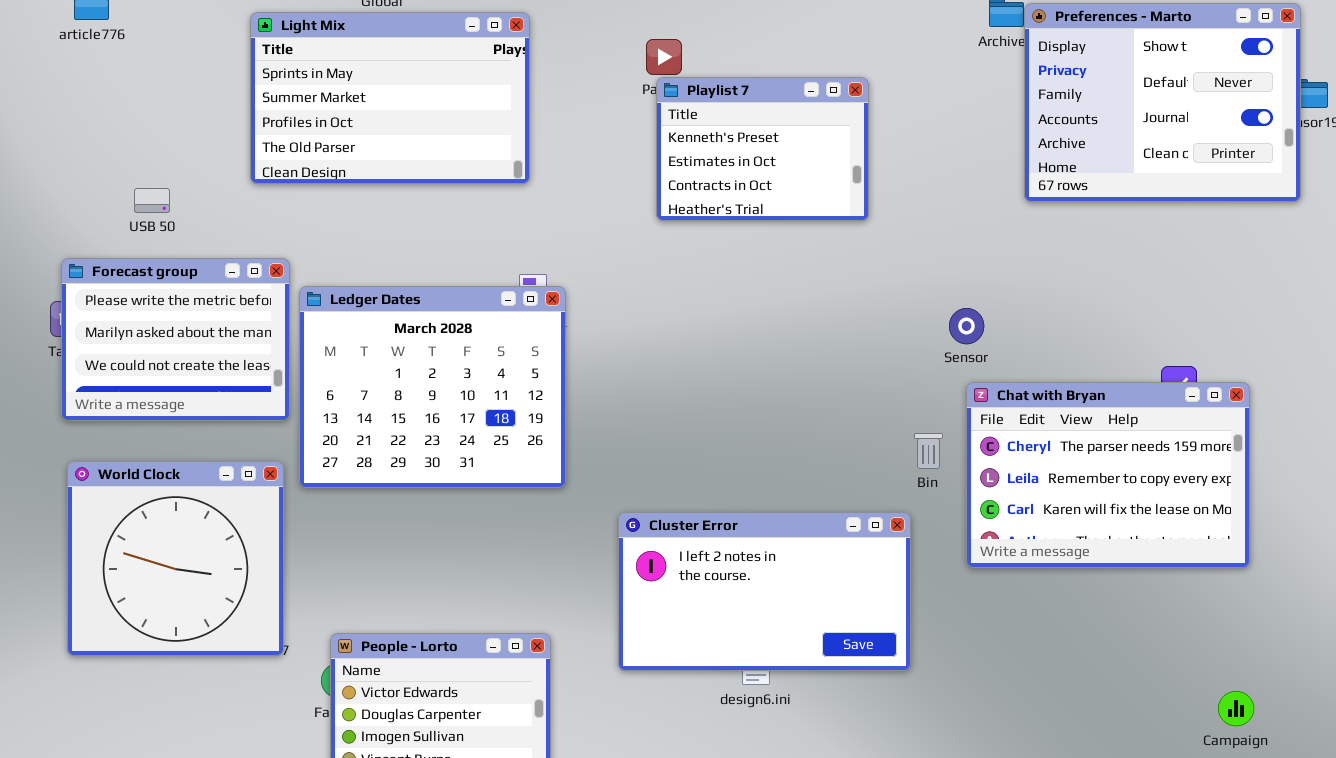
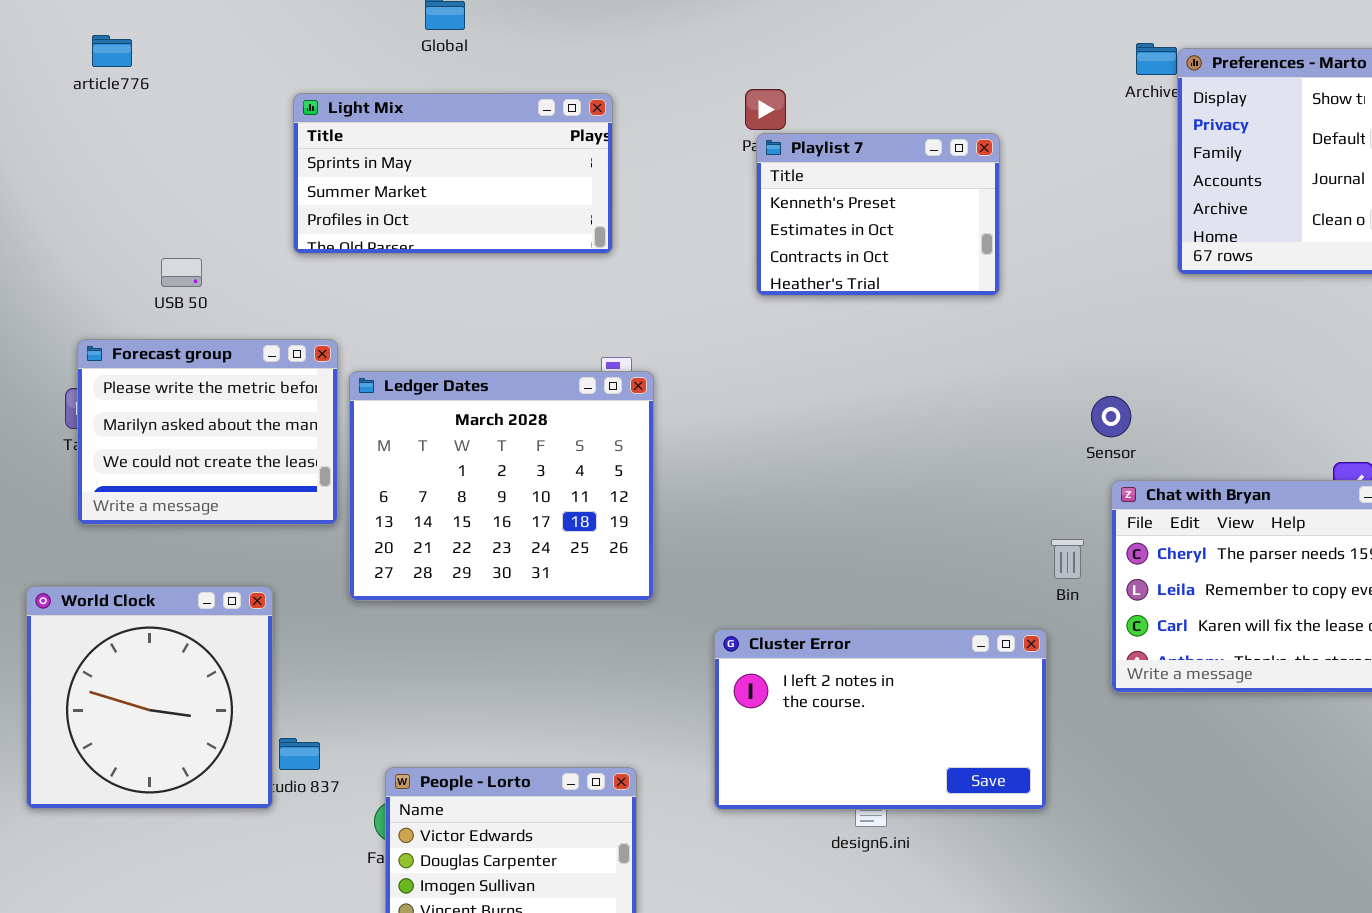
Light Mix: [250,12,530,184] -> [293,93,613,254], resized
World Clock: [67,461,284,656] -> [26,586,273,809], moved

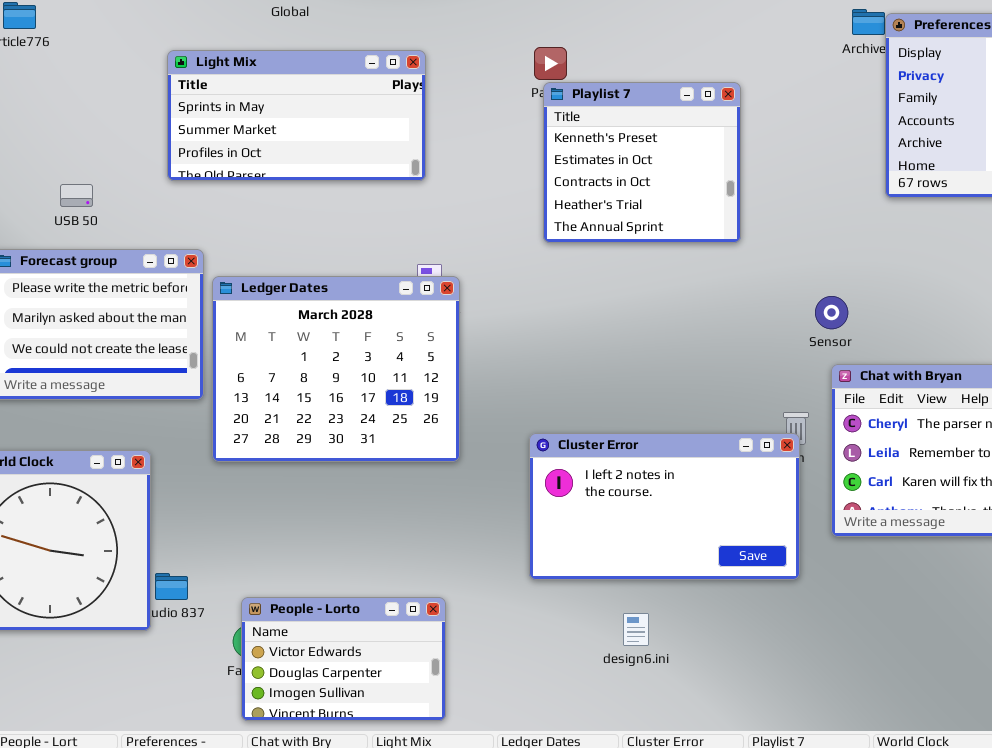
Playlist 7: [756,133,1000,296] -> [543,82,741,243], resized
Cluster Error: [714,629,1047,810] -> [529,433,800,580], moved

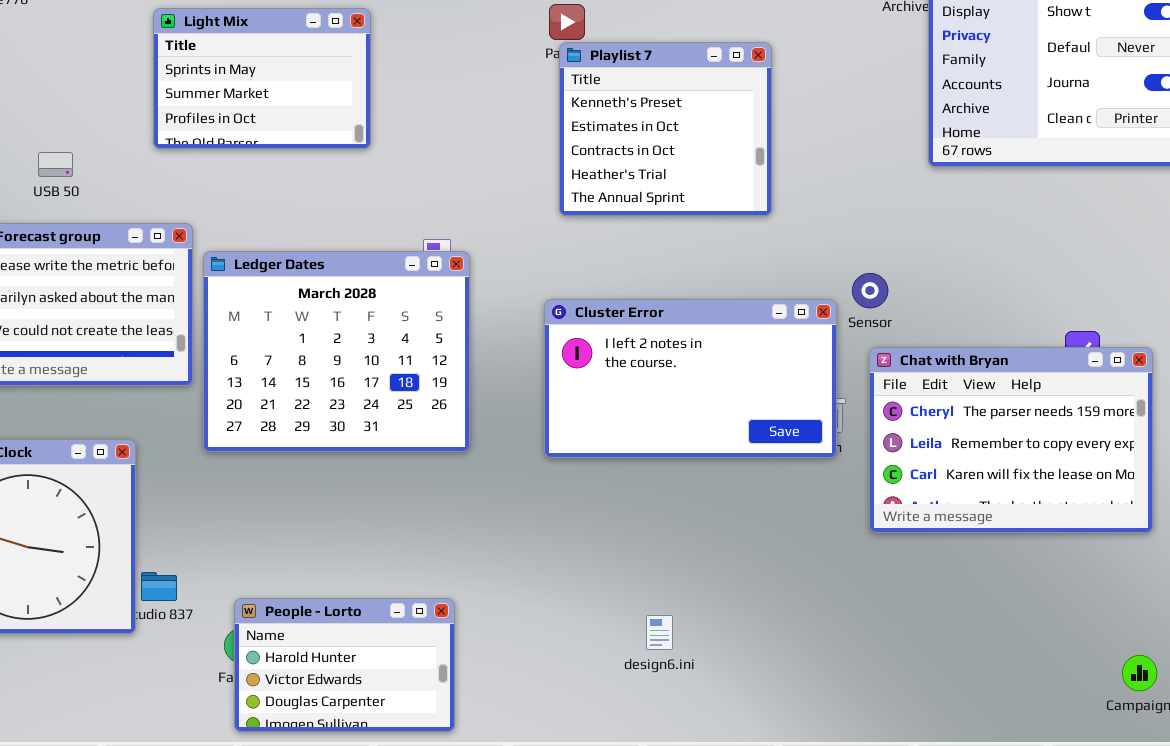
Light Mix: [167,50,426,181] -> [153,8,371,149], resized
Cluster Error: [529,433,800,580] -> [544,299,837,458], moved
People - Lorto: [241,597,446,721] -> [234,598,455,732], scrolled up 1 row

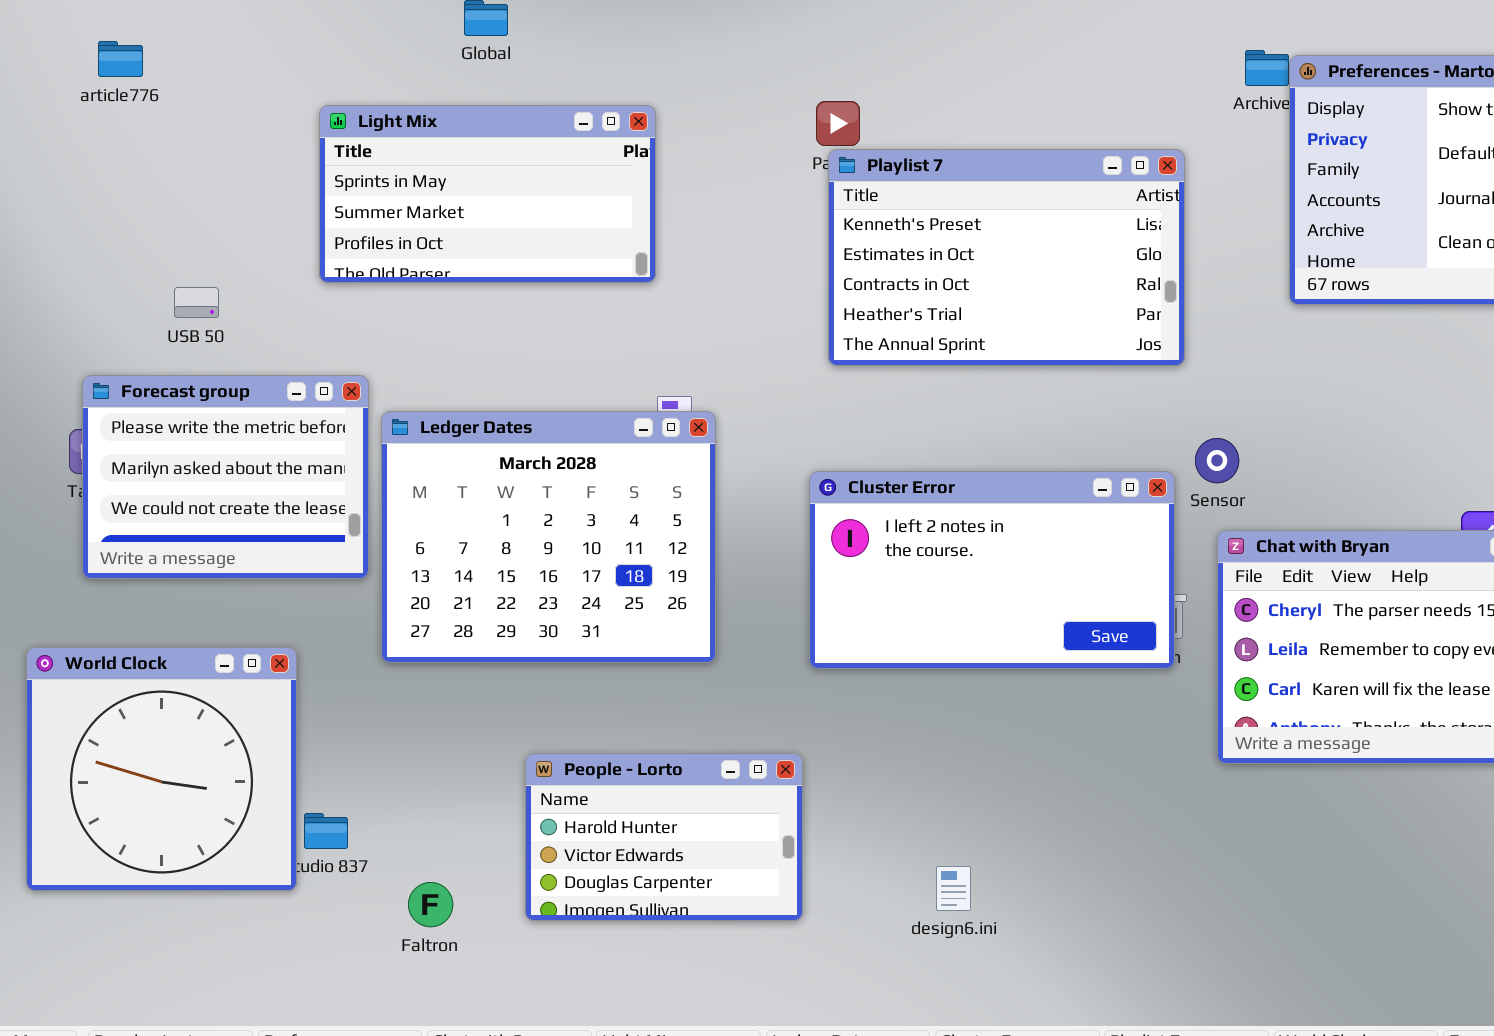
Light Mix: [153,8,371,149] -> [319,105,656,283], resized
Playlist 7: [559,42,772,216] -> [828,149,1185,366], resized
People - Lorto: [234,598,455,732] -> [525,753,803,921], moved

